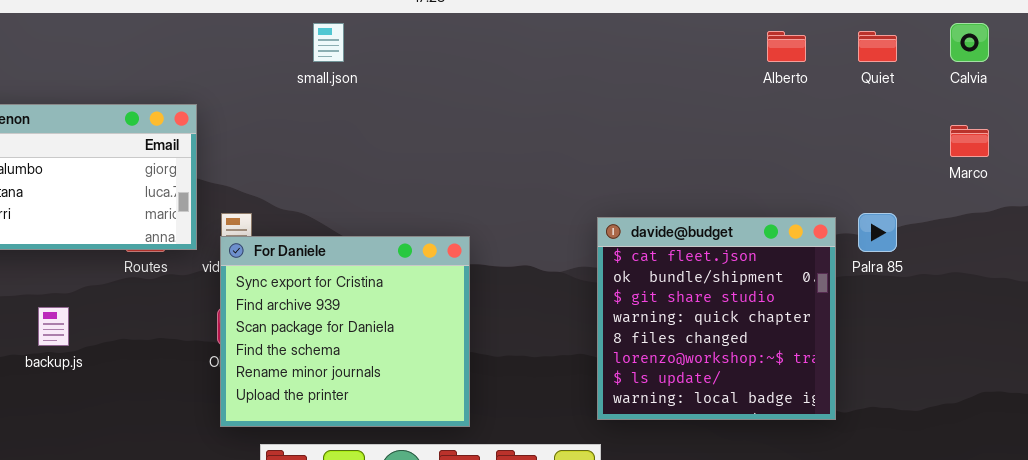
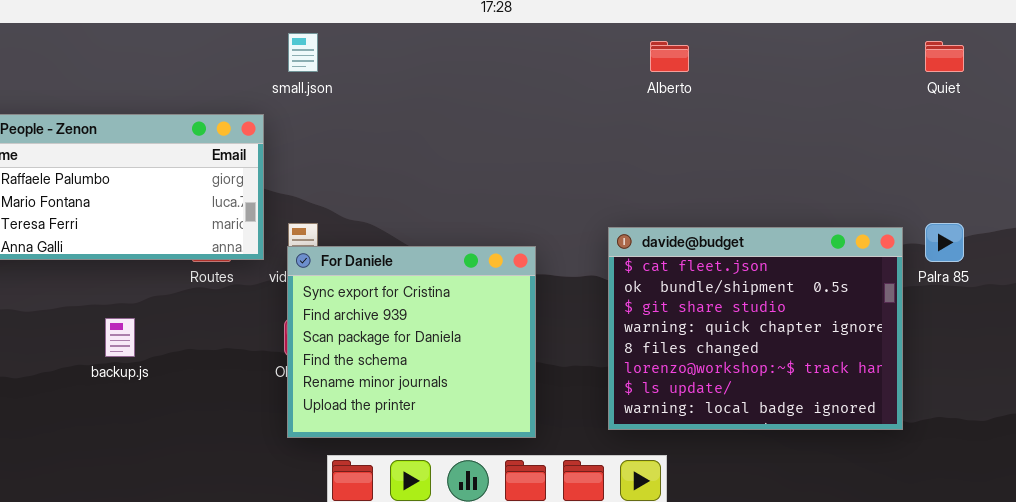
small.json: [313,23,344,62] -> [288,33,318,72], moved
Alberto: [767,31,806,62] -> [650,41,689,72], moved
davide@budget: [597,217,836,420] -> [608,227,903,430], resized

